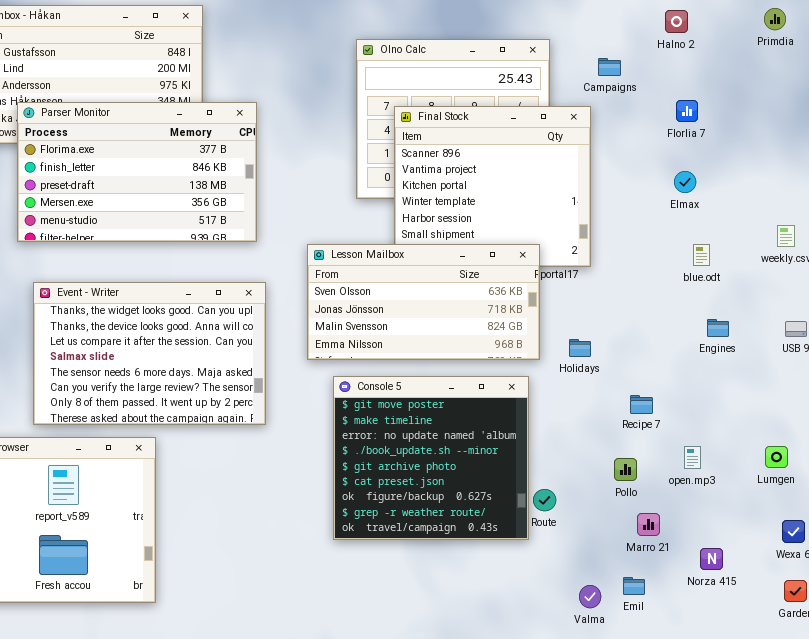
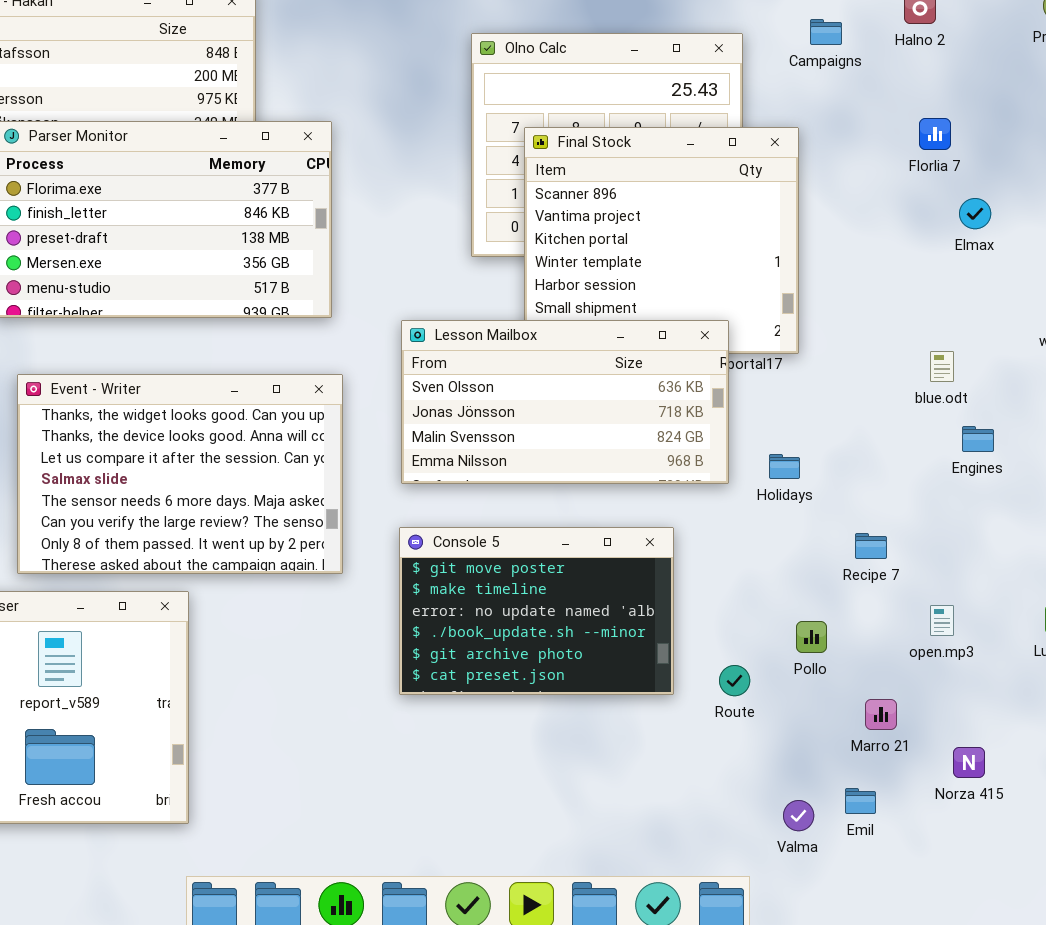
Campaigns: [598,58,621,76] -> [810,19,842,45], moved
Elmax: [674,171,696,193] -> [959,198,991,229], moved
blue.odt: [693,244,710,266] -> [930,351,954,382], moved
Console 5: [333,376,529,540] -> [399,527,674,695], moved, resized
Pollo: [614,458,637,481] -> [796,621,827,653], moved

